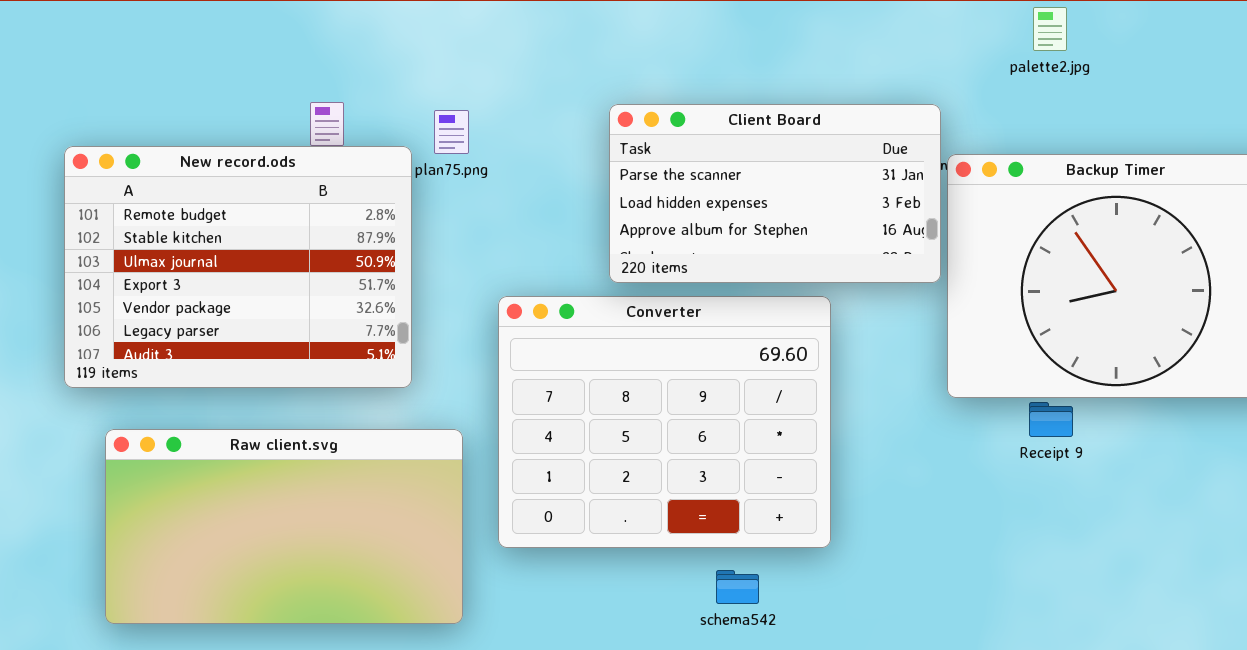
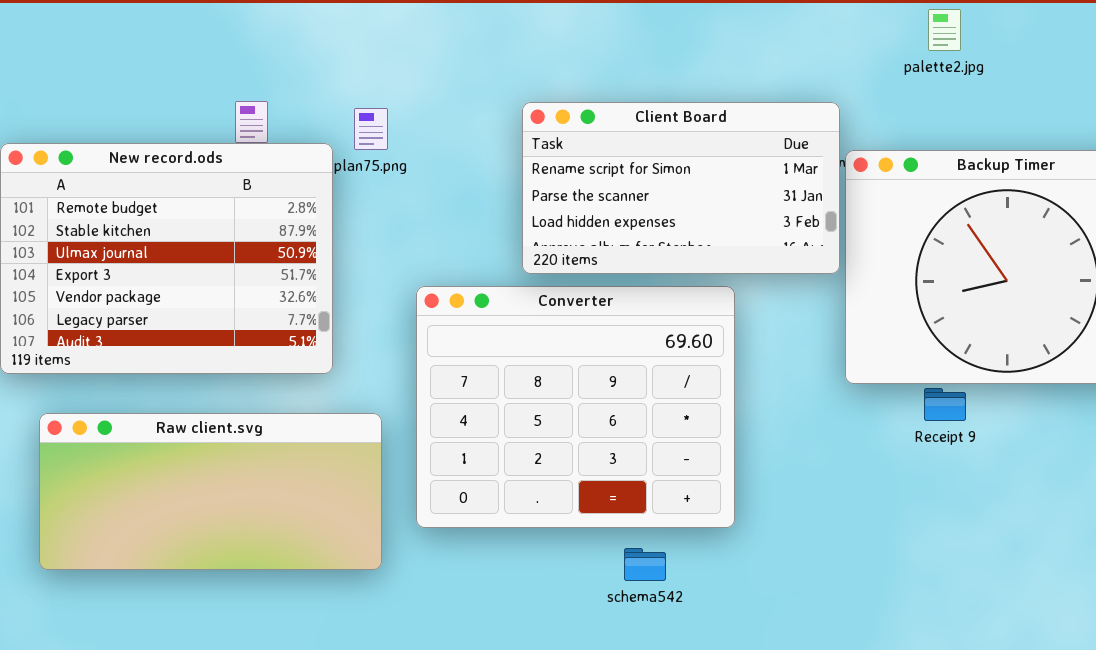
Client Board: [609,104,941,283] -> [522,102,840,274], scrolled up 1 row
Raw client.svg: [105,429,463,624] -> [39,413,382,570], resized

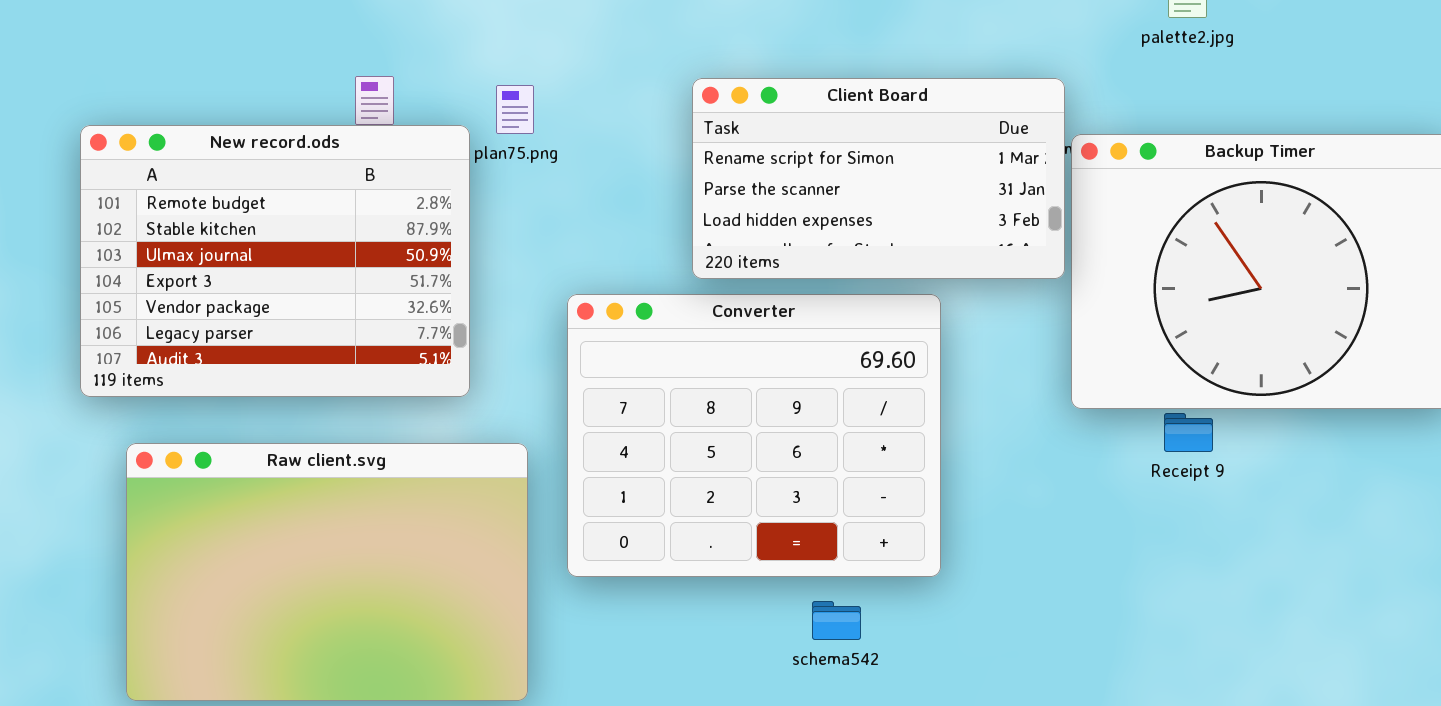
Raw client.svg: [39,413,382,570] -> [126,443,528,701], resized

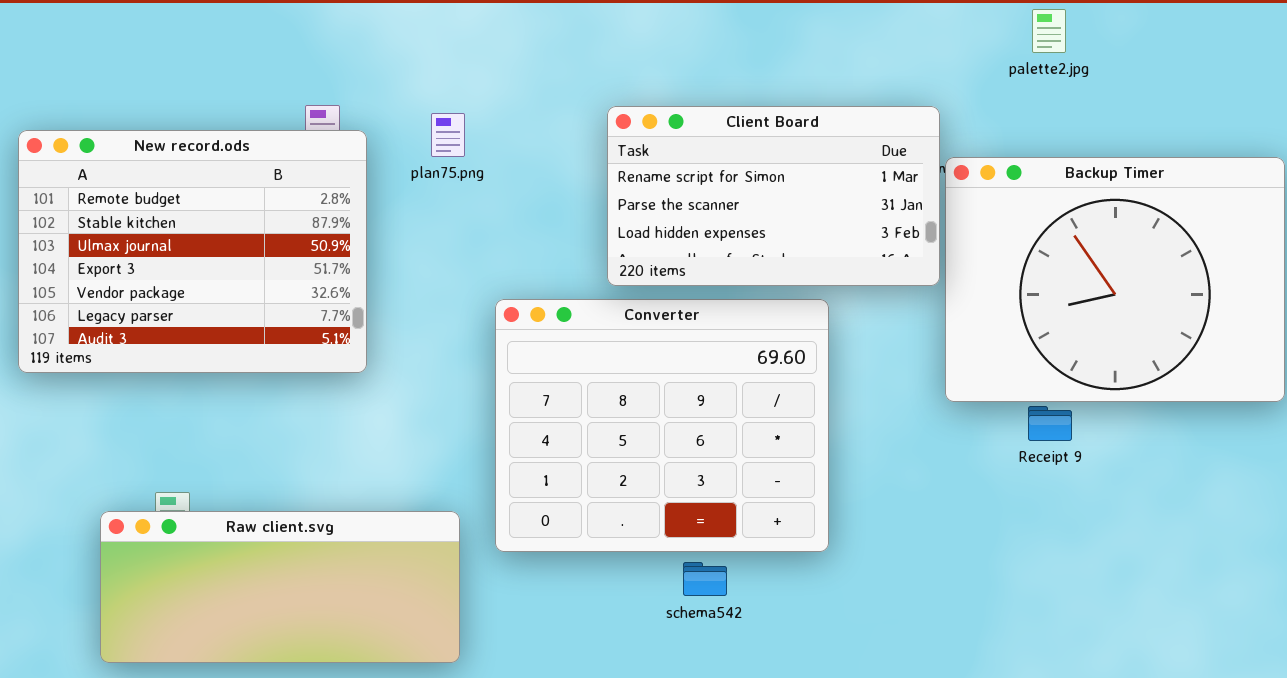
New record.ods: [80,125,470,397] -> [18,130,367,373], moved
Raw client.svg: [126,443,528,701] -> [100,511,460,663], resized
schema542: [812,601,861,640] -> [683,562,727,596], moved

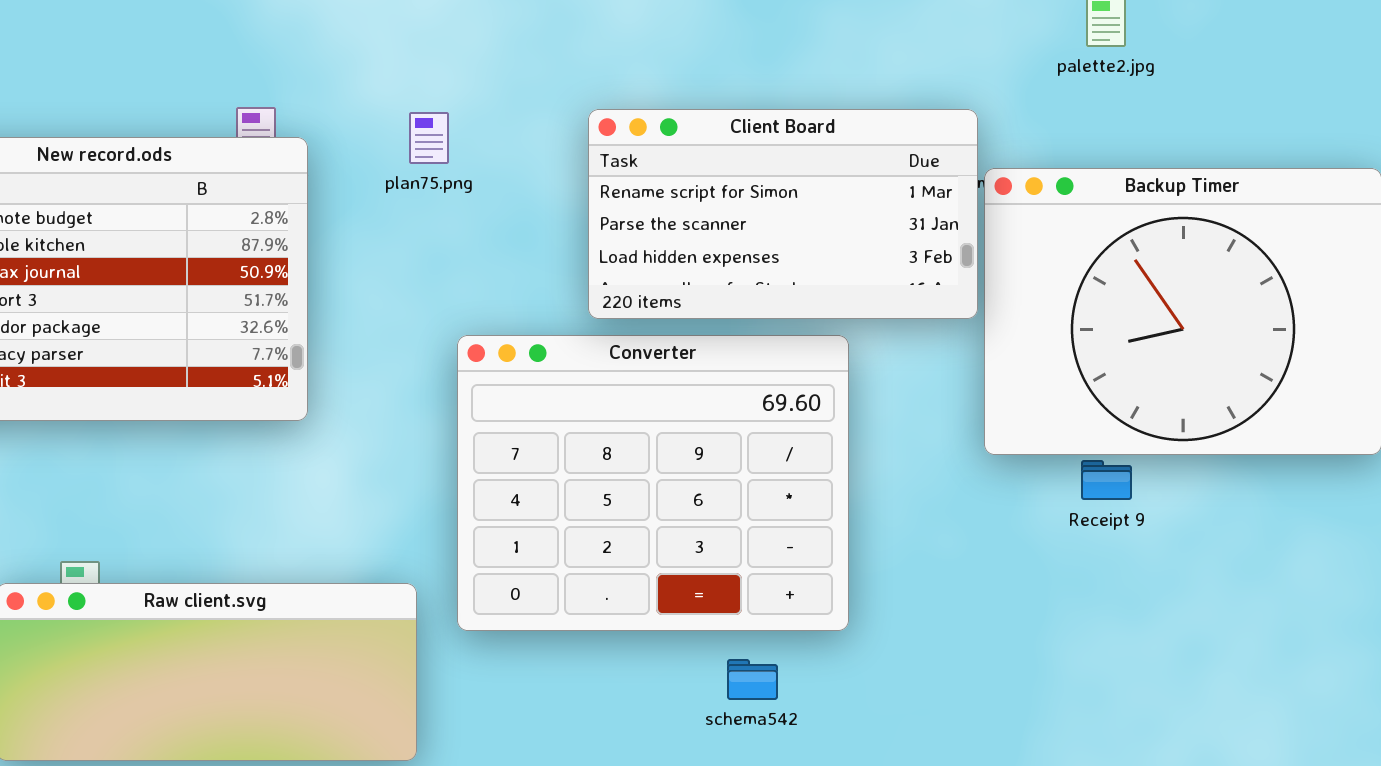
plan75.png: [431,113,465,157] -> [409,112,449,164], moved
schema542: [683,562,727,596] -> [727,659,778,700], moved

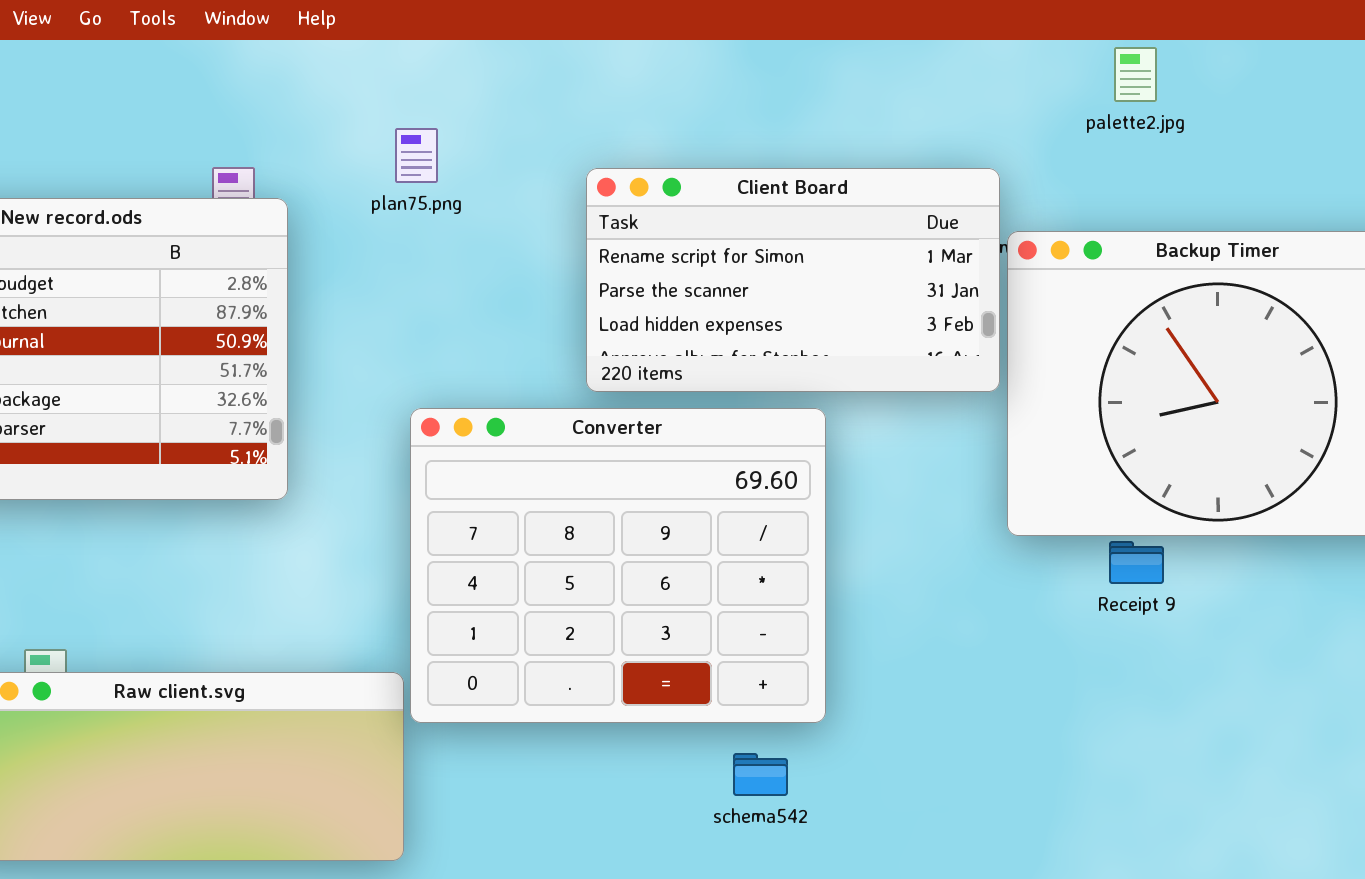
plan75.png: [409,112,449,164] -> [395,128,438,183], moved
Converter: [457,335,849,631] -> [410,408,826,723], moved

